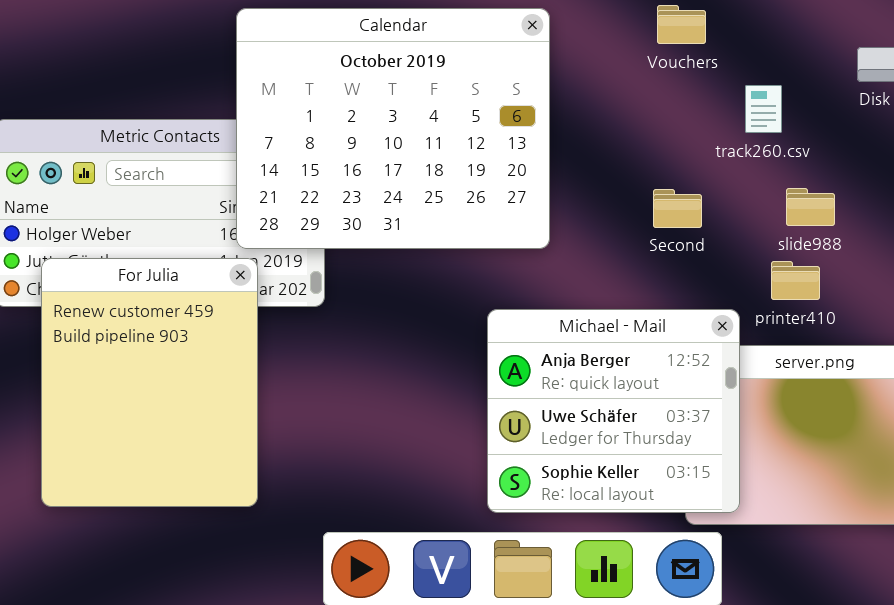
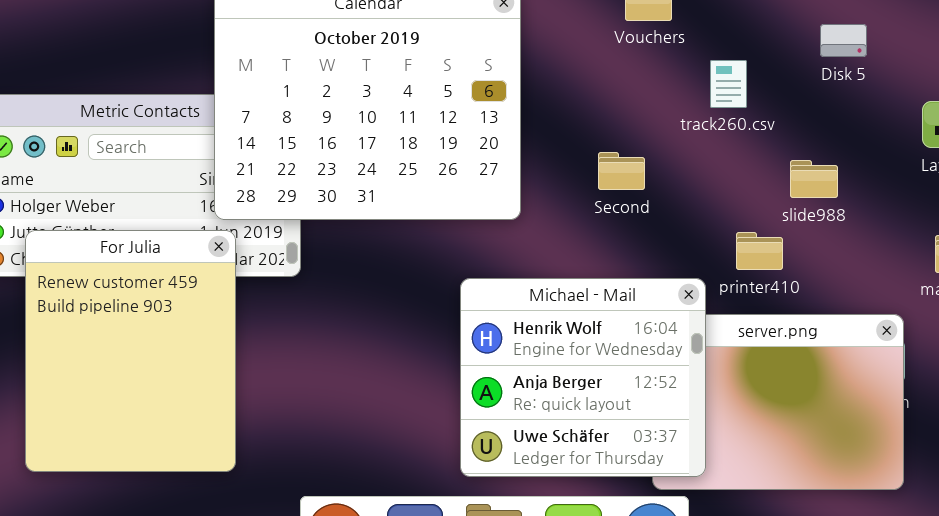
slide988: [786,188,835,226] -> [790,160,838,198], moved
Second: [653,189,702,228] -> [598,152,645,190], moved
Michael - Mail: [487,309,740,513] -> [460,278,706,477], scrolled up 1 row

